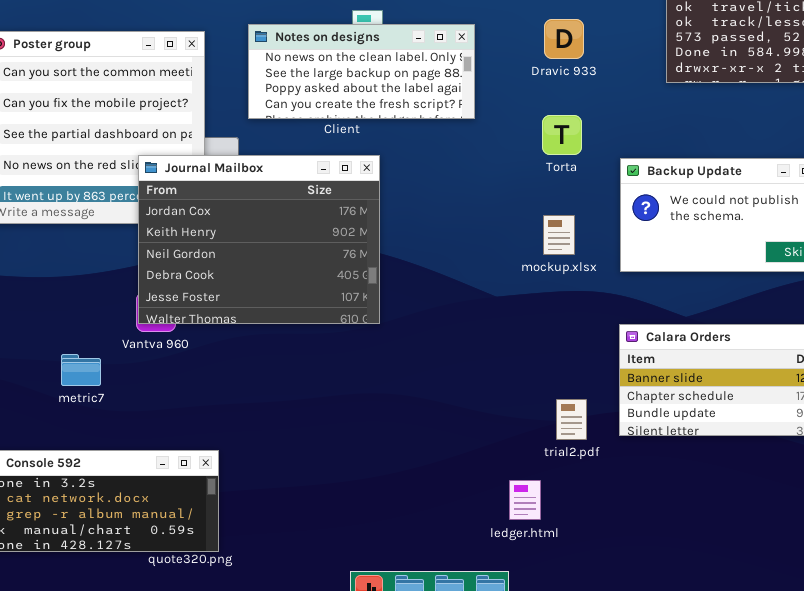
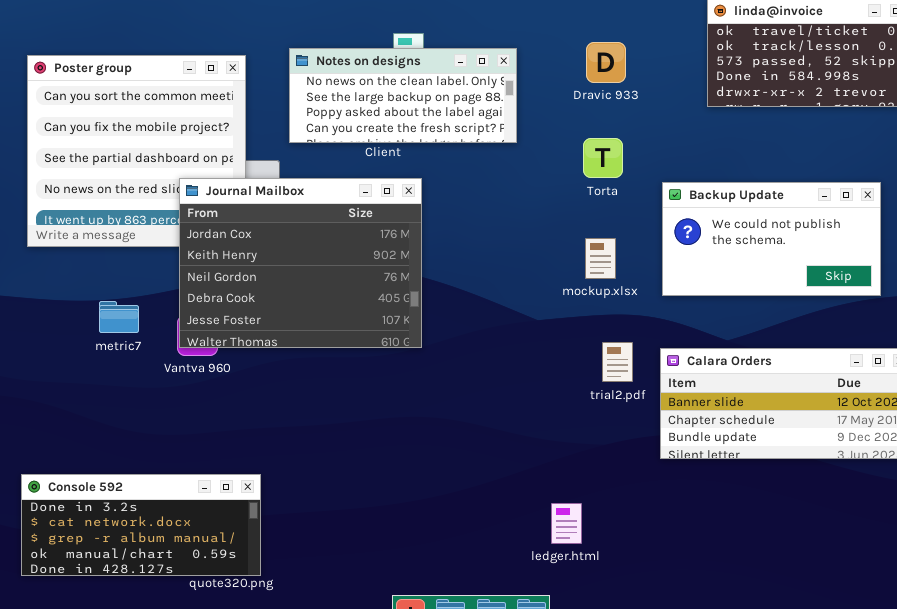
metric7: [61,354,101,386] -> [99,301,139,333], moved
trial2.pdf: [556,399,587,440] -> [602,342,633,382], moved

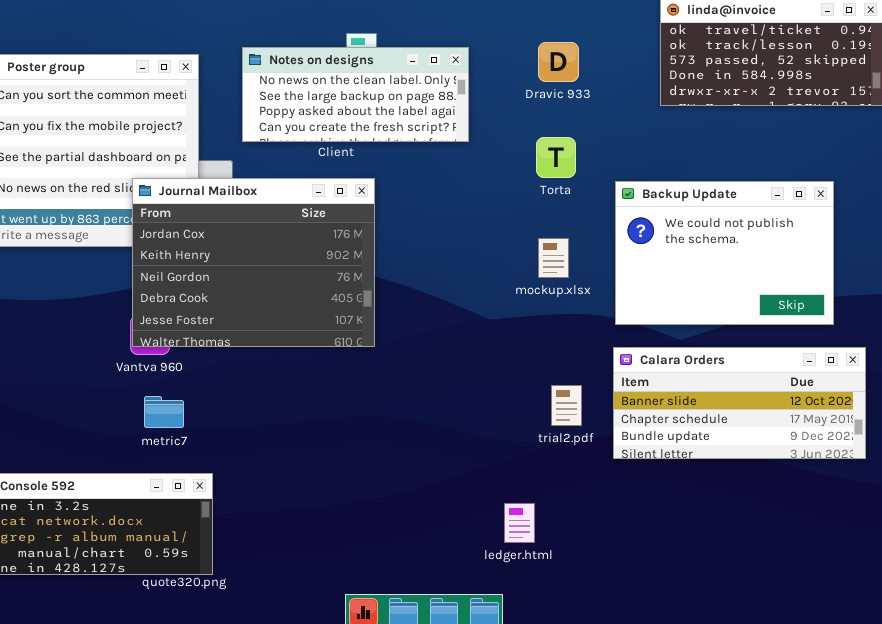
Backup Update: [662,182,881,296] -> [615,181,834,325], resized
metric7: [99,301,139,333] -> [144,396,184,428], moved
trial2.pdf: [602,342,633,382] -> [551,385,582,426], moved

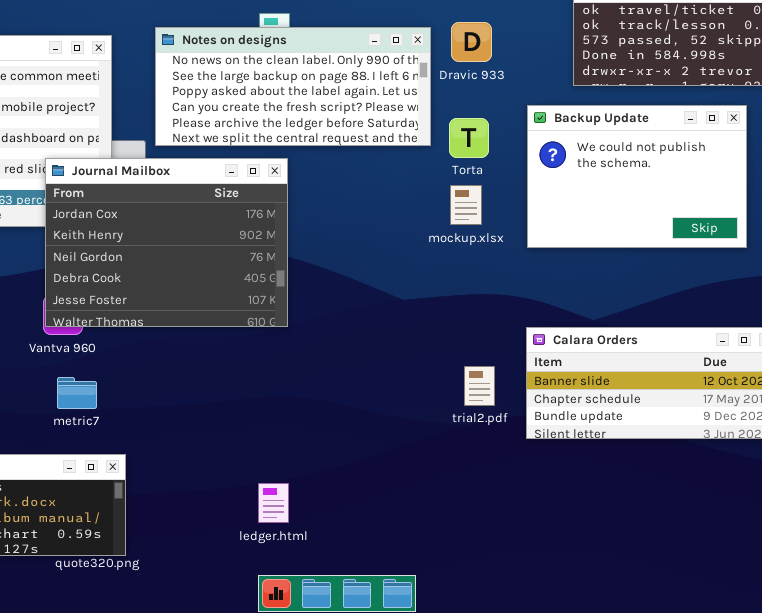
Notes on designs: [242,47,469,142] -> [155,27,431,146], resized
Backup Update: [615,181,834,325] -> [527,105,747,248], moved
mockup.xlsx: [538,238,569,278] -> [450,185,482,225], moved
ledger.html: [504,503,535,543] -> [258,483,289,523], moved

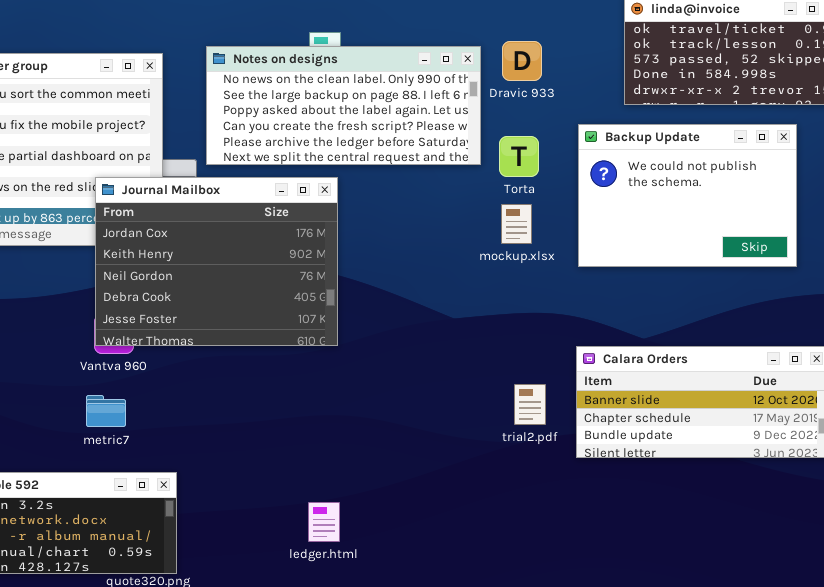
metric7: [57,377,97,409] -> [86,395,126,427], moved

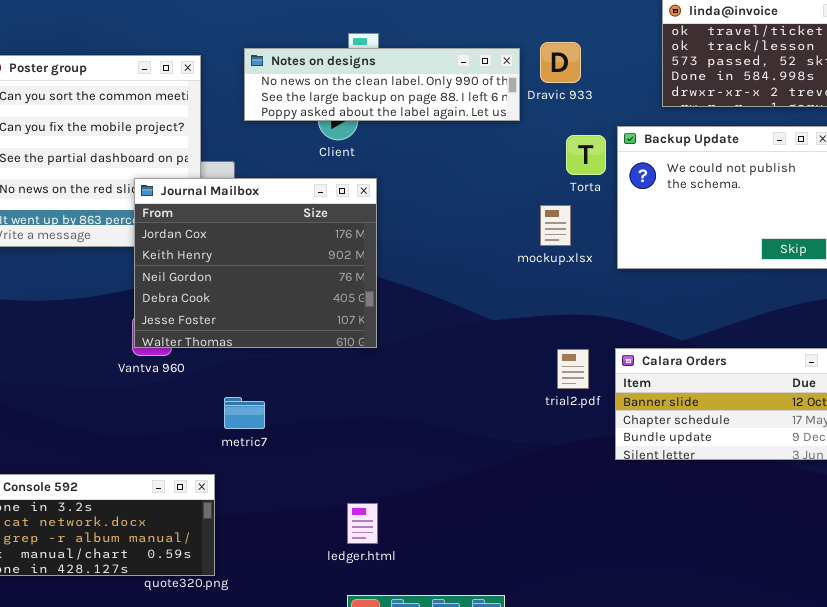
Notes on designs: [206,46,481,165] -> [244,48,520,121], resized
Torta: [499,136,539,177] -> [566,135,606,175], moved
trial2.pdf: [514,384,546,425] -> [557,349,589,389], moved
metric7: [86,395,126,427] -> [224,397,265,429], moved

